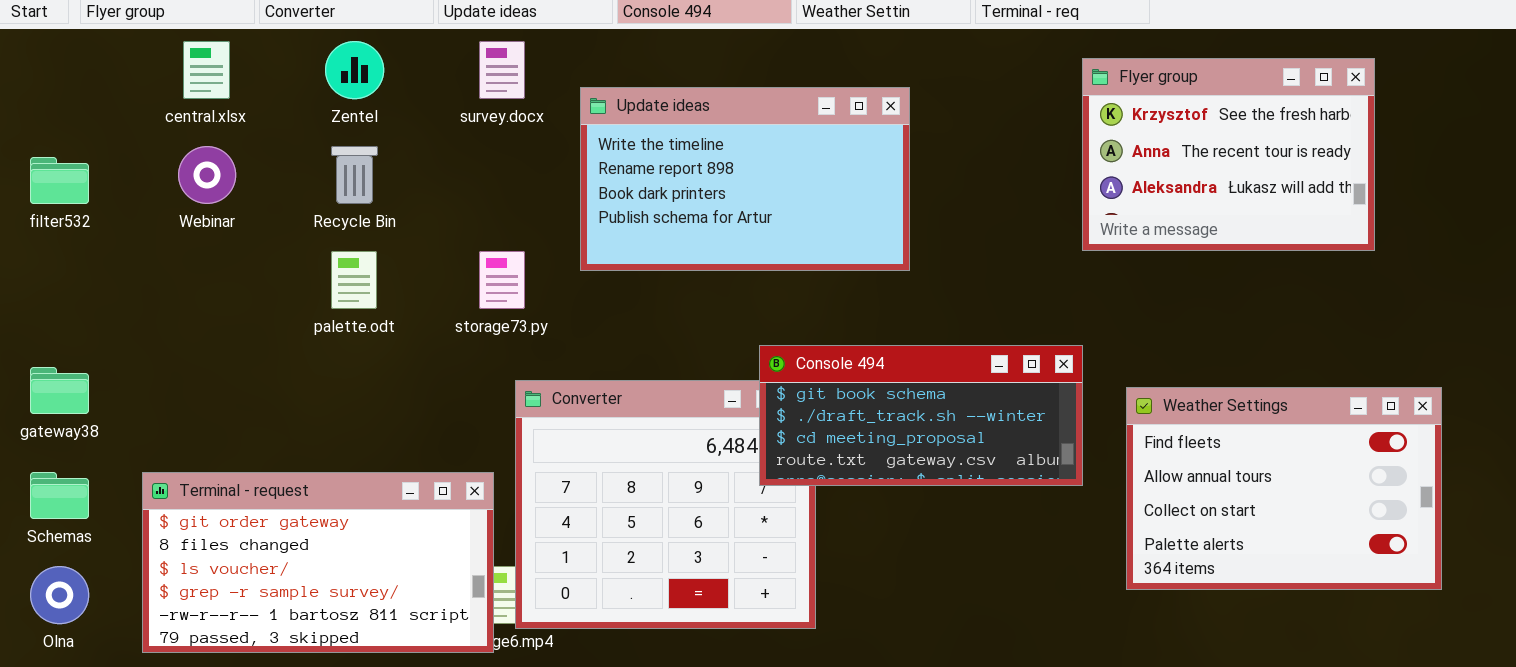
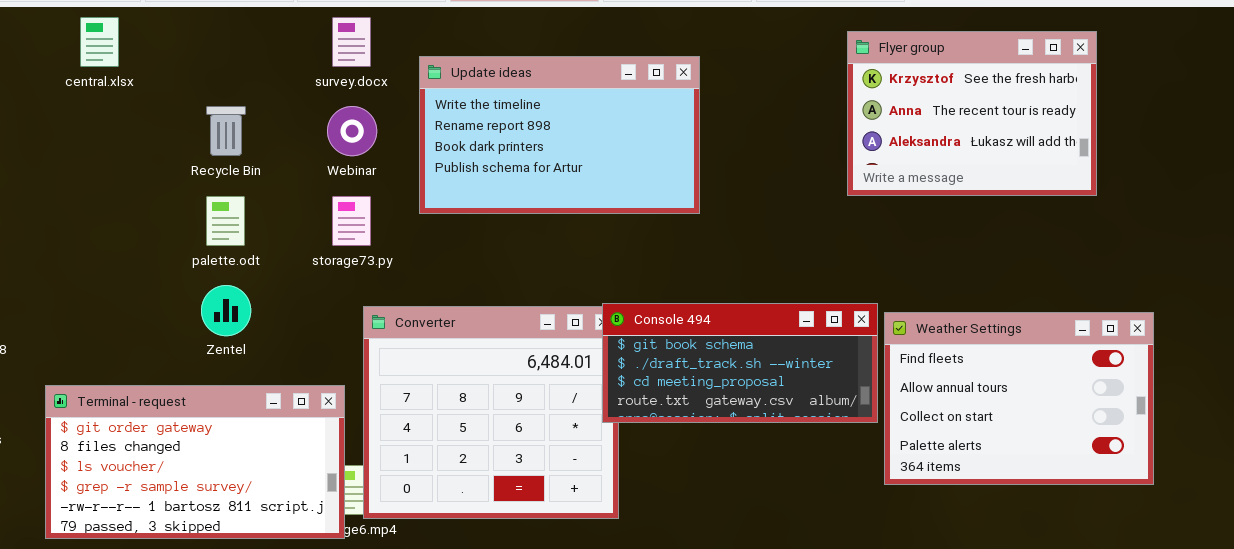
Zentel: [325,41,384,99] -> [201,285,251,336], moved
Webinar: [178,146,236,204] -> [327,106,377,156], moved
Console 494: [759,345,1083,486] -> [602,303,878,423], moved

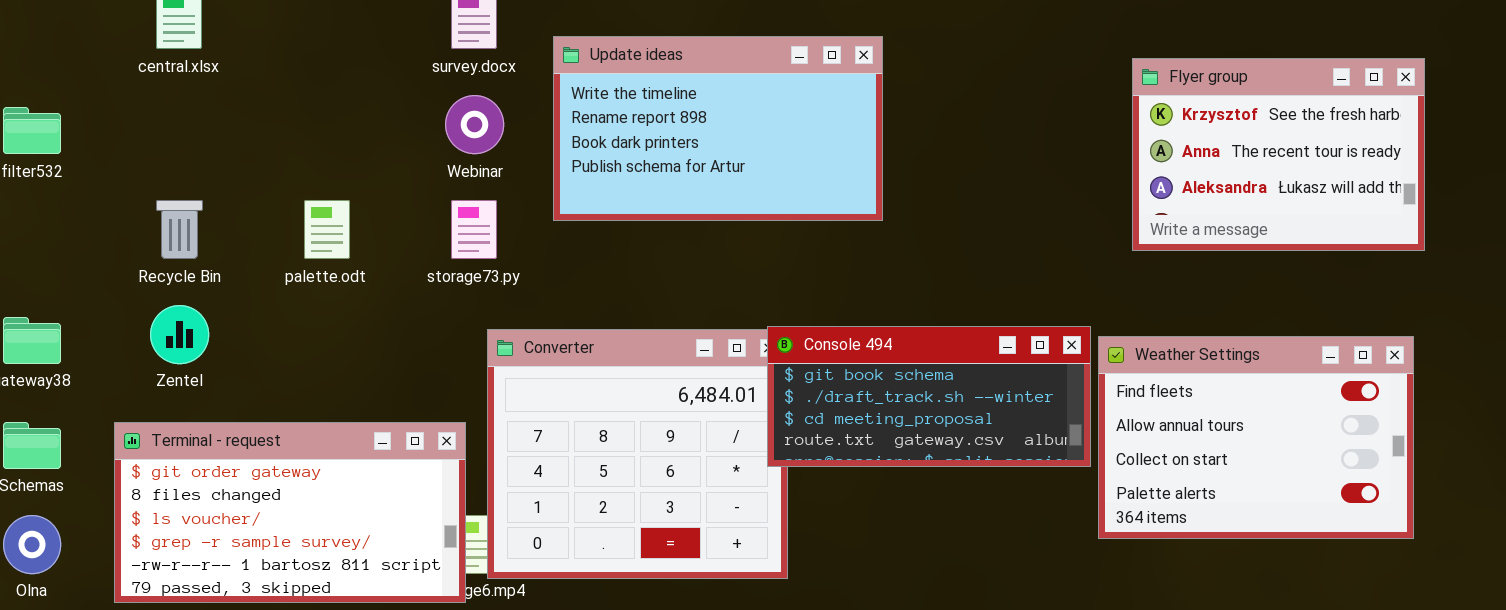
Flyer group: [847,31,1097,196] -> [1132,58,1425,251], moved
Recycle Bin: [206,106,246,156] -> [156,200,203,259], moved
Zentel: [201,285,251,336] -> [150,305,209,364], moved

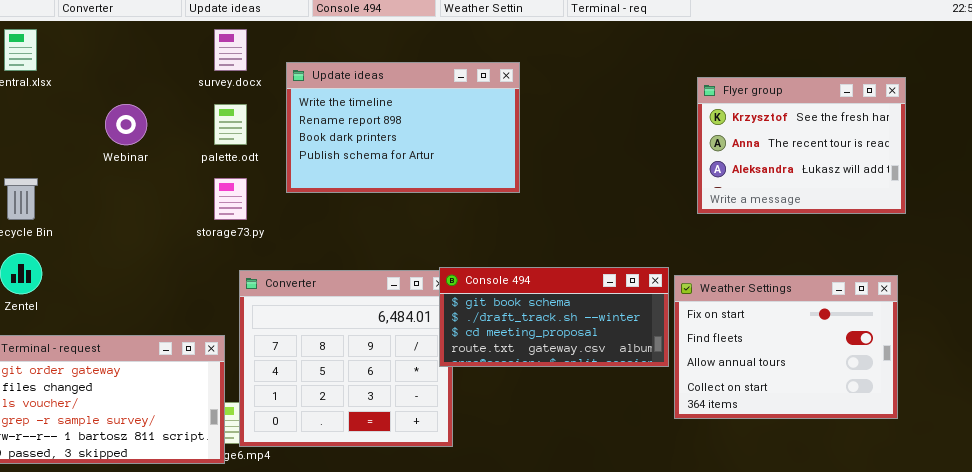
Webinar: [445,95,504,154] -> [105,104,147,145], moved
palette.odt: [304,200,350,259] -> [214,104,247,145], moved
Weather Settings: [1098,336,1414,539] -> [674,275,898,419], scrolled up 1 row

